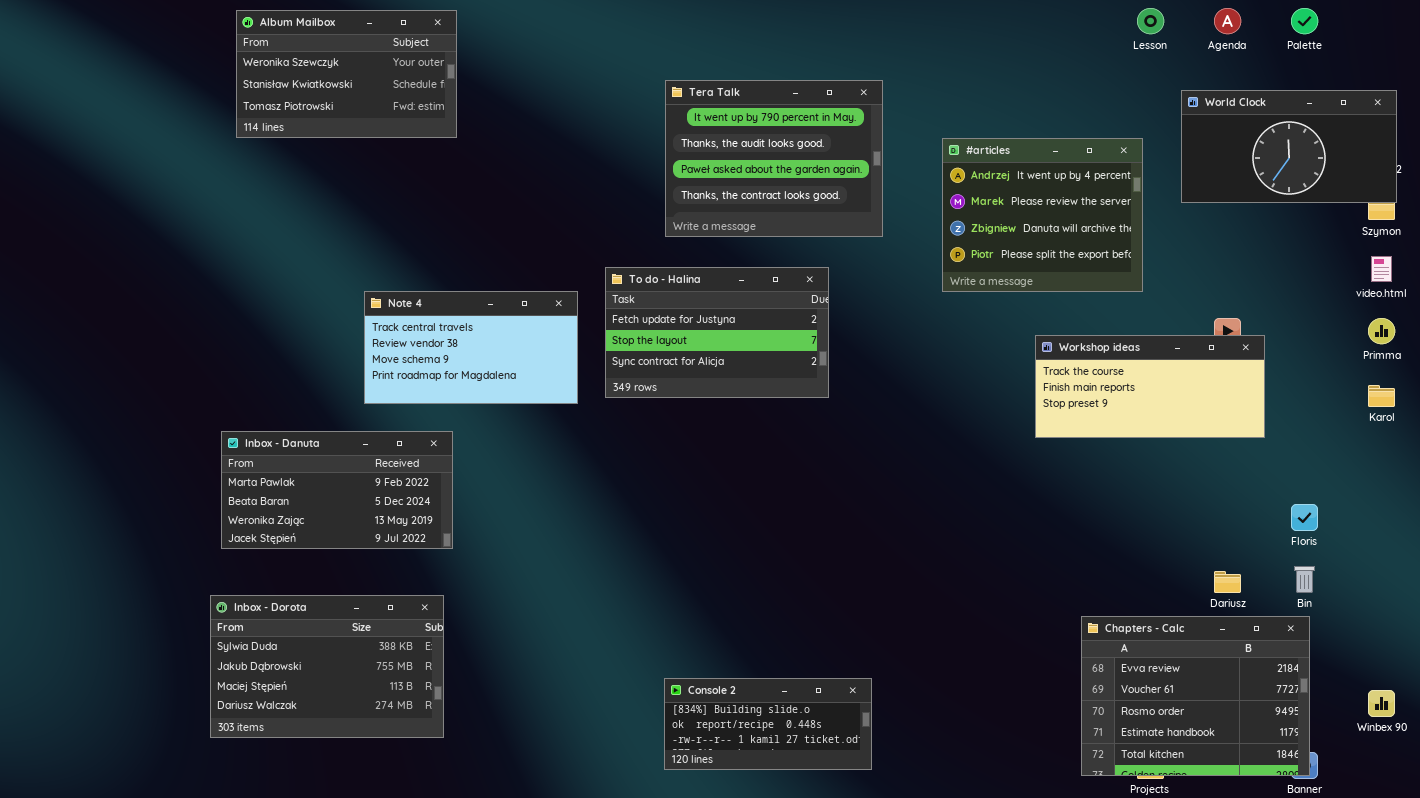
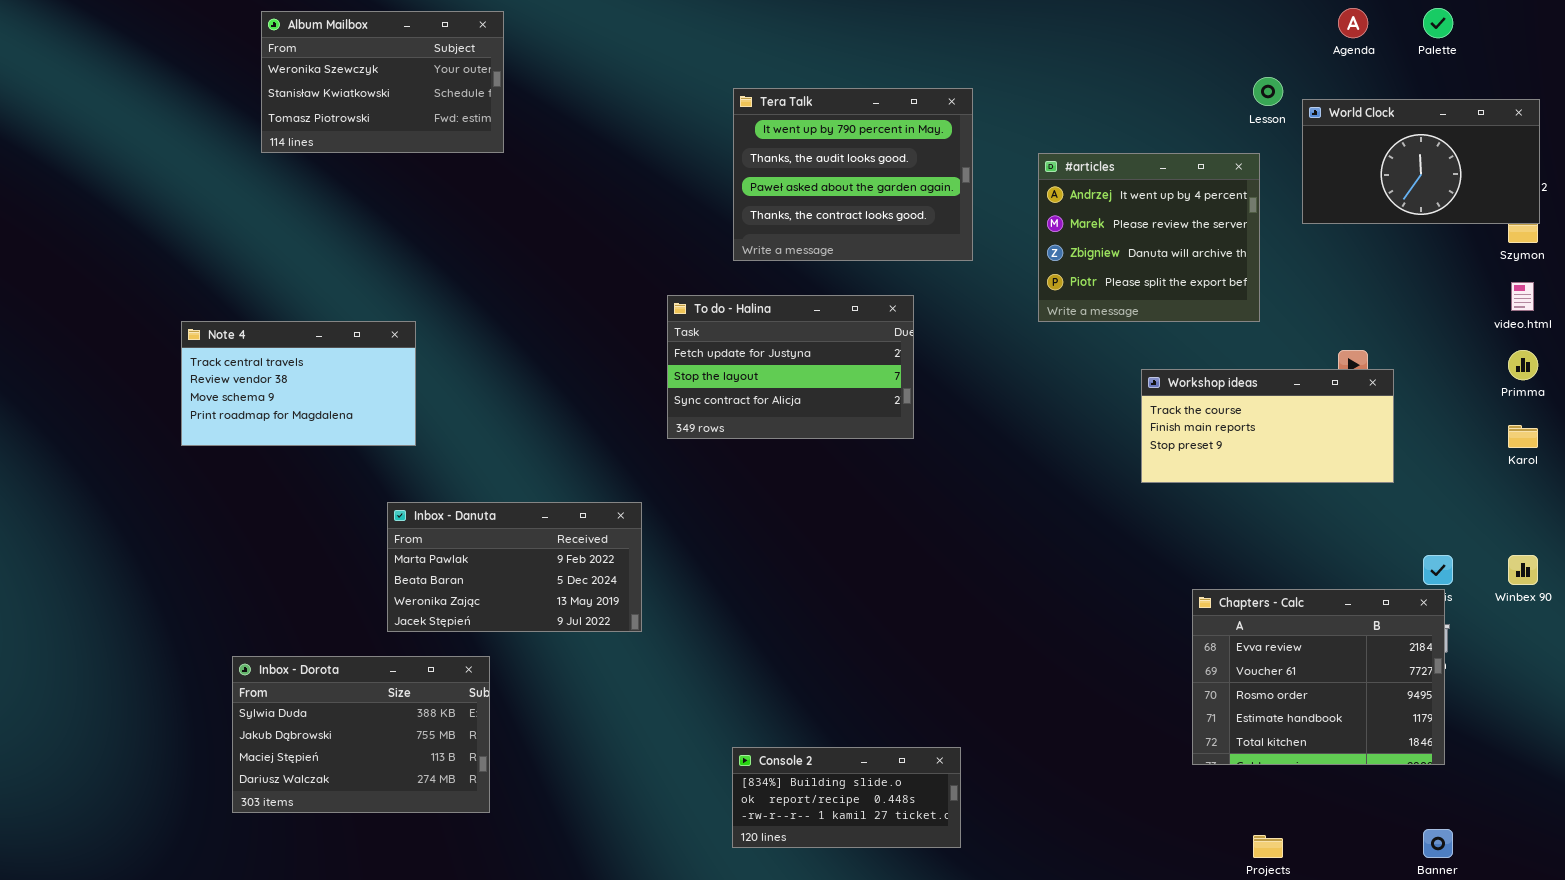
Lesson: [1137,8,1164,34] -> [1253,77,1283,106], moved
Note 4: [364,291,578,404] -> [181,321,416,446], moved
Inbox - Danuta: [221,431,453,549] -> [387,502,642,632], moved
Chapters - Calc: [1081,616,1310,776] -> [1192,589,1445,765], moved
Winbex 90: [1368,690,1395,717] -> [1508,555,1538,585], moved

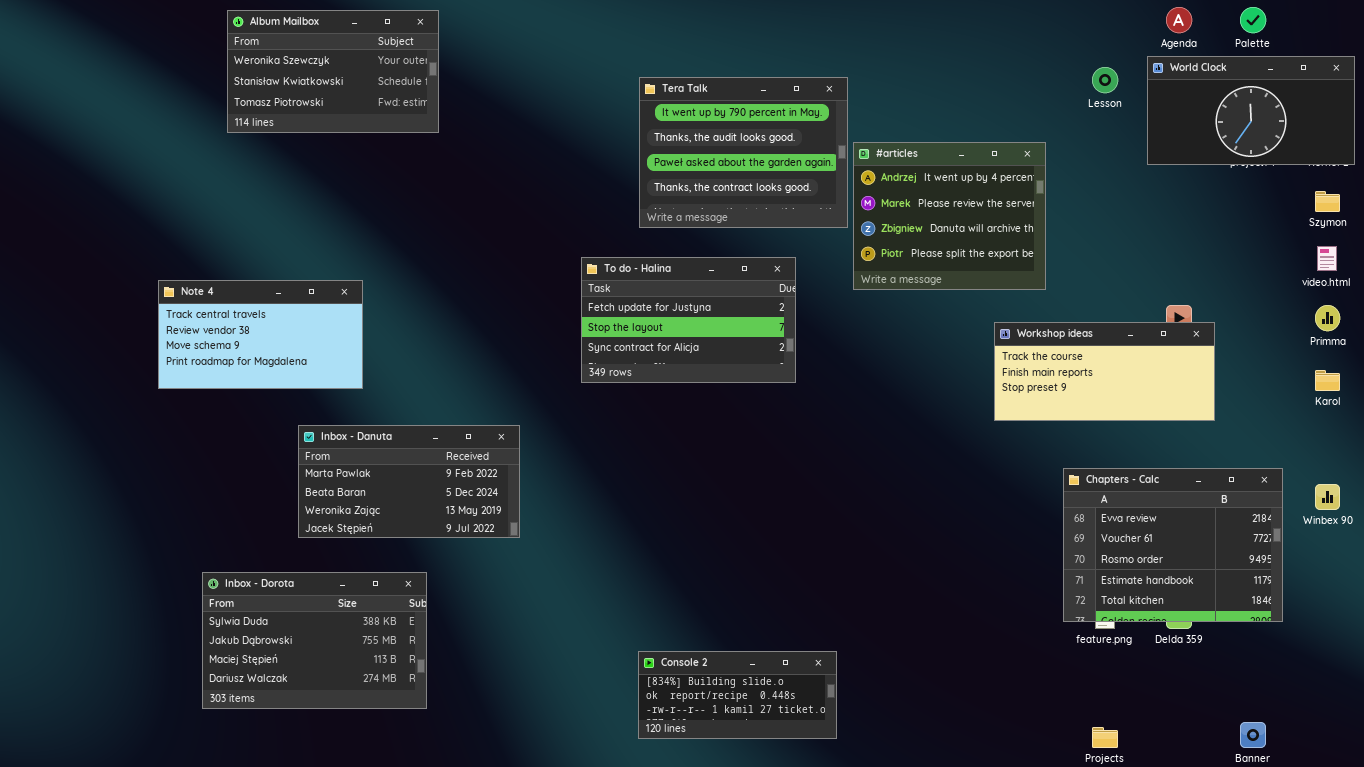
World Clock: [1302,99,1540,224] -> [1147,56,1355,165], moved
#articles: [1038,153,1260,322] -> [853,142,1046,290], moved
Inbox - Danuta: [387,502,642,632] -> [298,425,520,538], moved
Chapters - Calc: [1192,589,1445,765] -> [1063,468,1283,622], moved

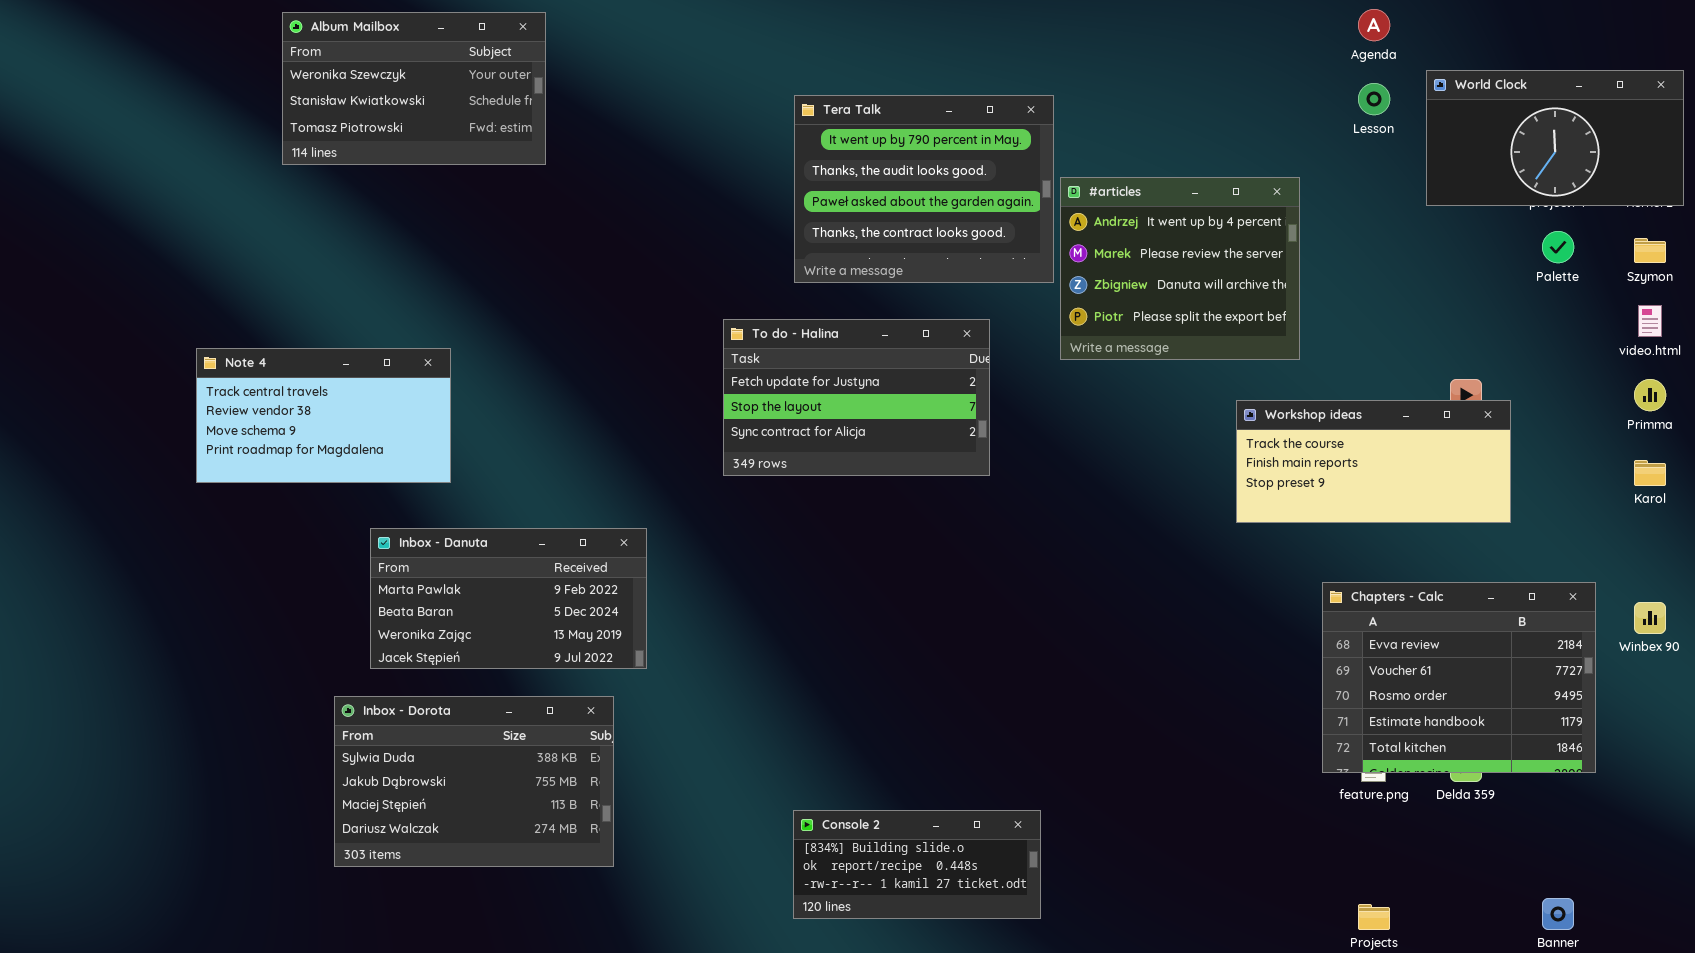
Agenda: [1166,7,1192,33] -> [1358,9,1390,41], moved
Palette: [1240,7,1266,33] -> [1542,231,1574,263], moved
Inbox - Dorota: [202,572,427,709] -> [334,696,614,867], moved

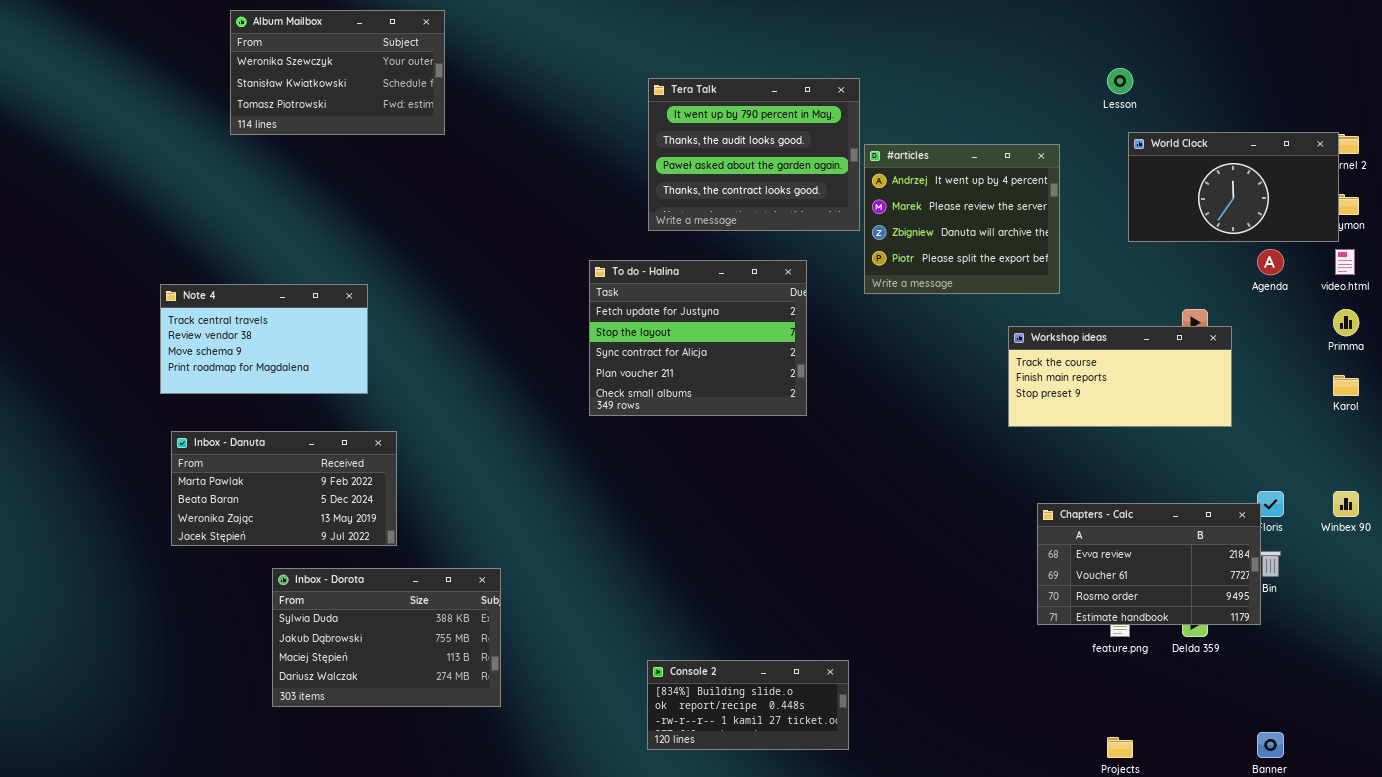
Agenda: [1358,9,1390,41] -> [1257,249,1284,275], moved
World Clock: [1426,70,1684,206] -> [1128,132,1339,242], moved
To do - Halina: [723,319,990,476] -> [589,260,807,416], resized
Inbox - Danuta: [370,528,647,669] -> [171,431,397,546], moved
Chapters - Calc: [1322,582,1596,773] -> [1037,503,1261,625], moved, resized

